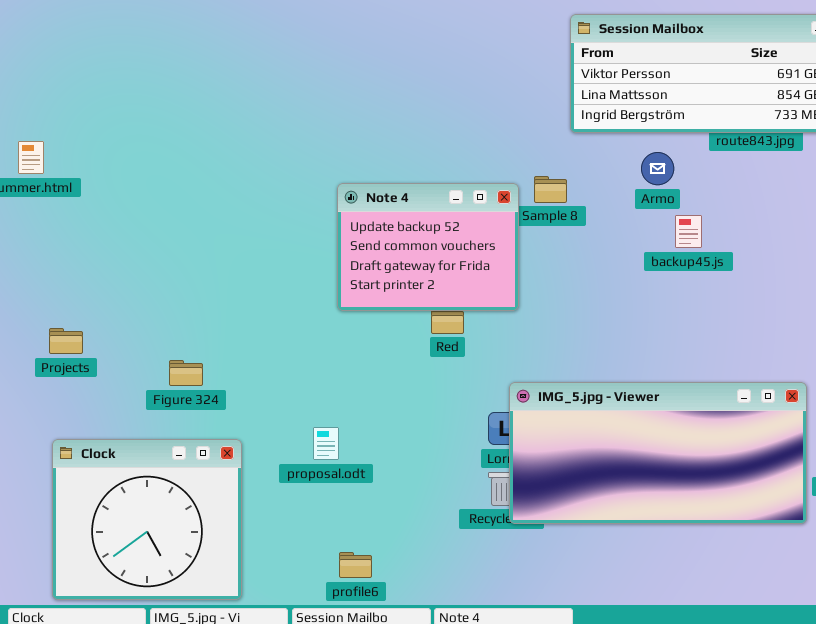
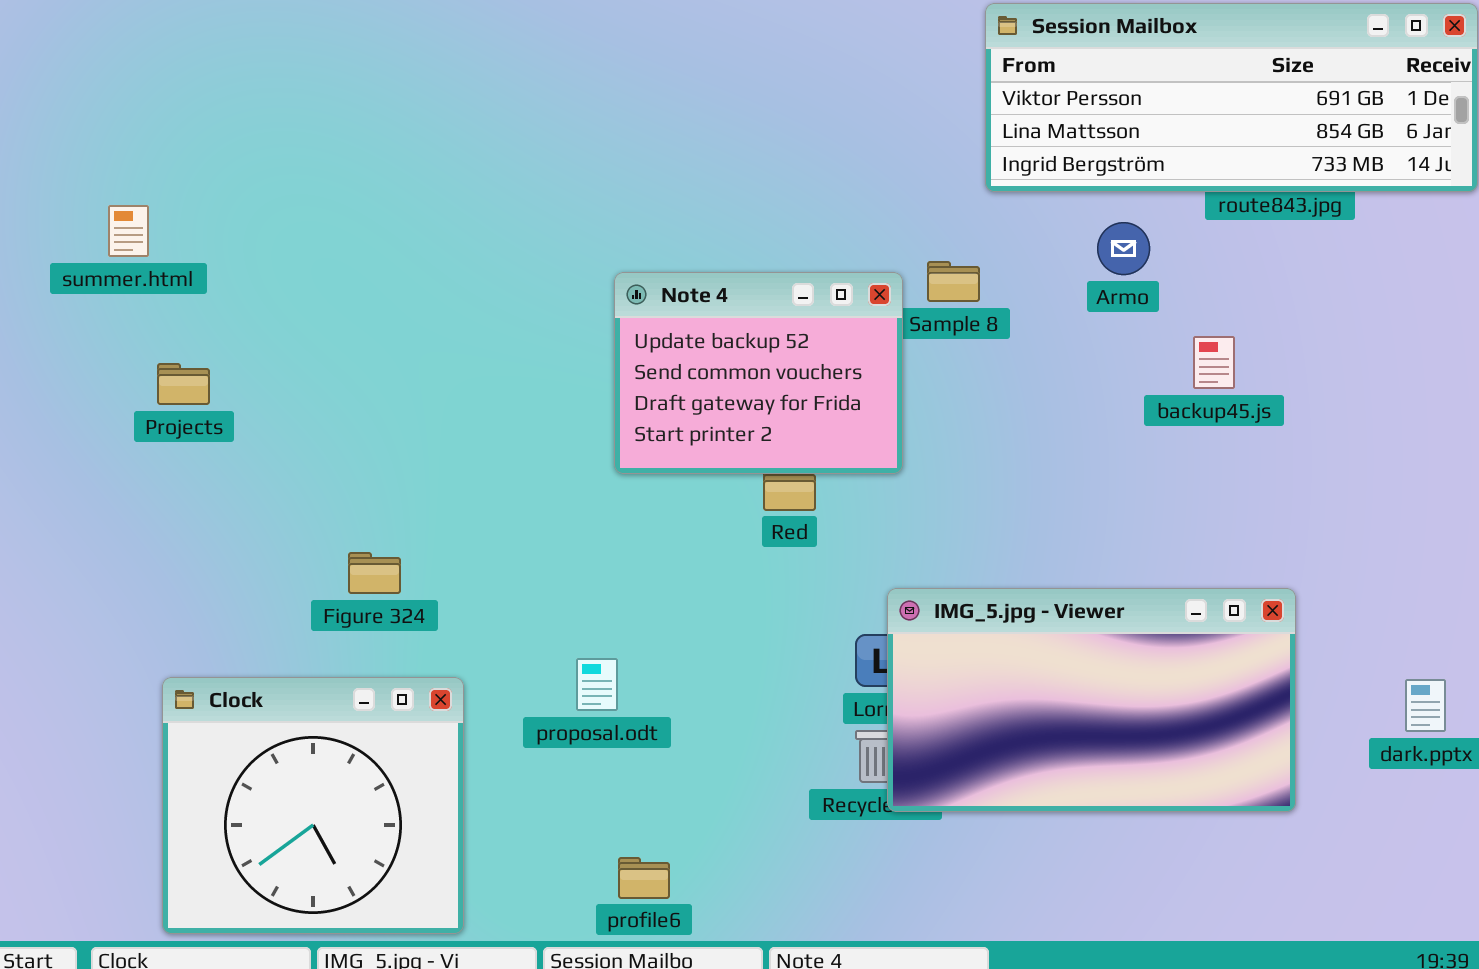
backup45.js: [675,215,702,248] -> [1193,336,1235,389], moved
Projects: [49,328,83,354] -> [157,363,210,405], moved
IMG_5.jpg - Viewer: [509,382,807,524] -> [887,588,1296,812], resized

